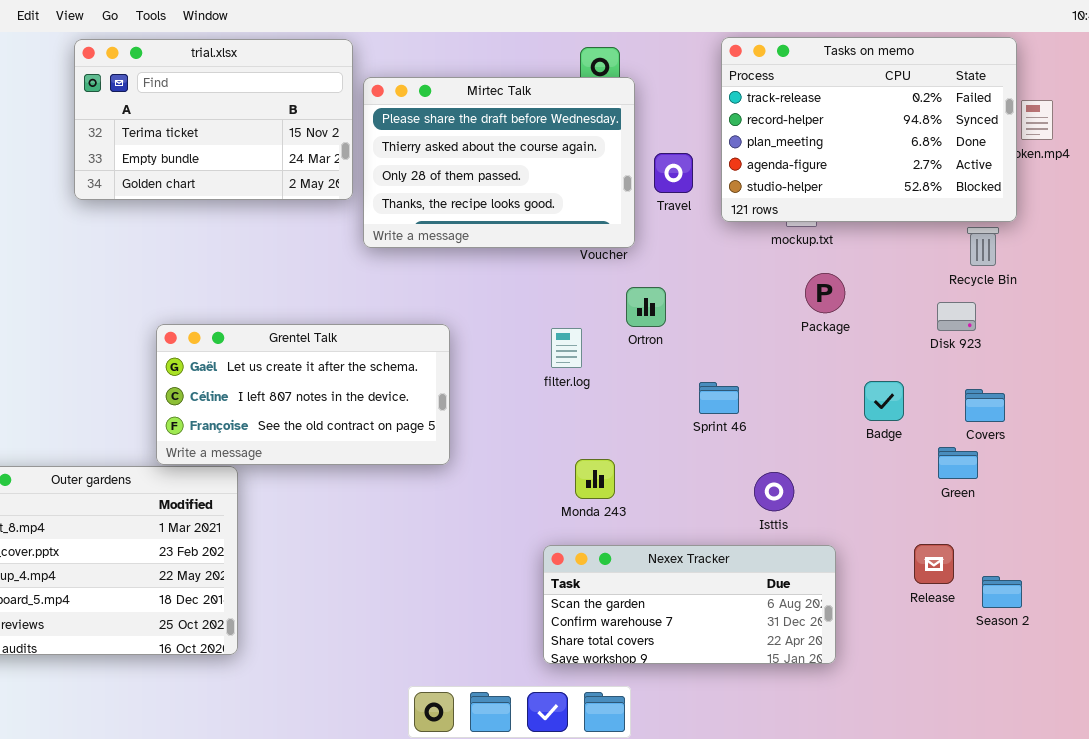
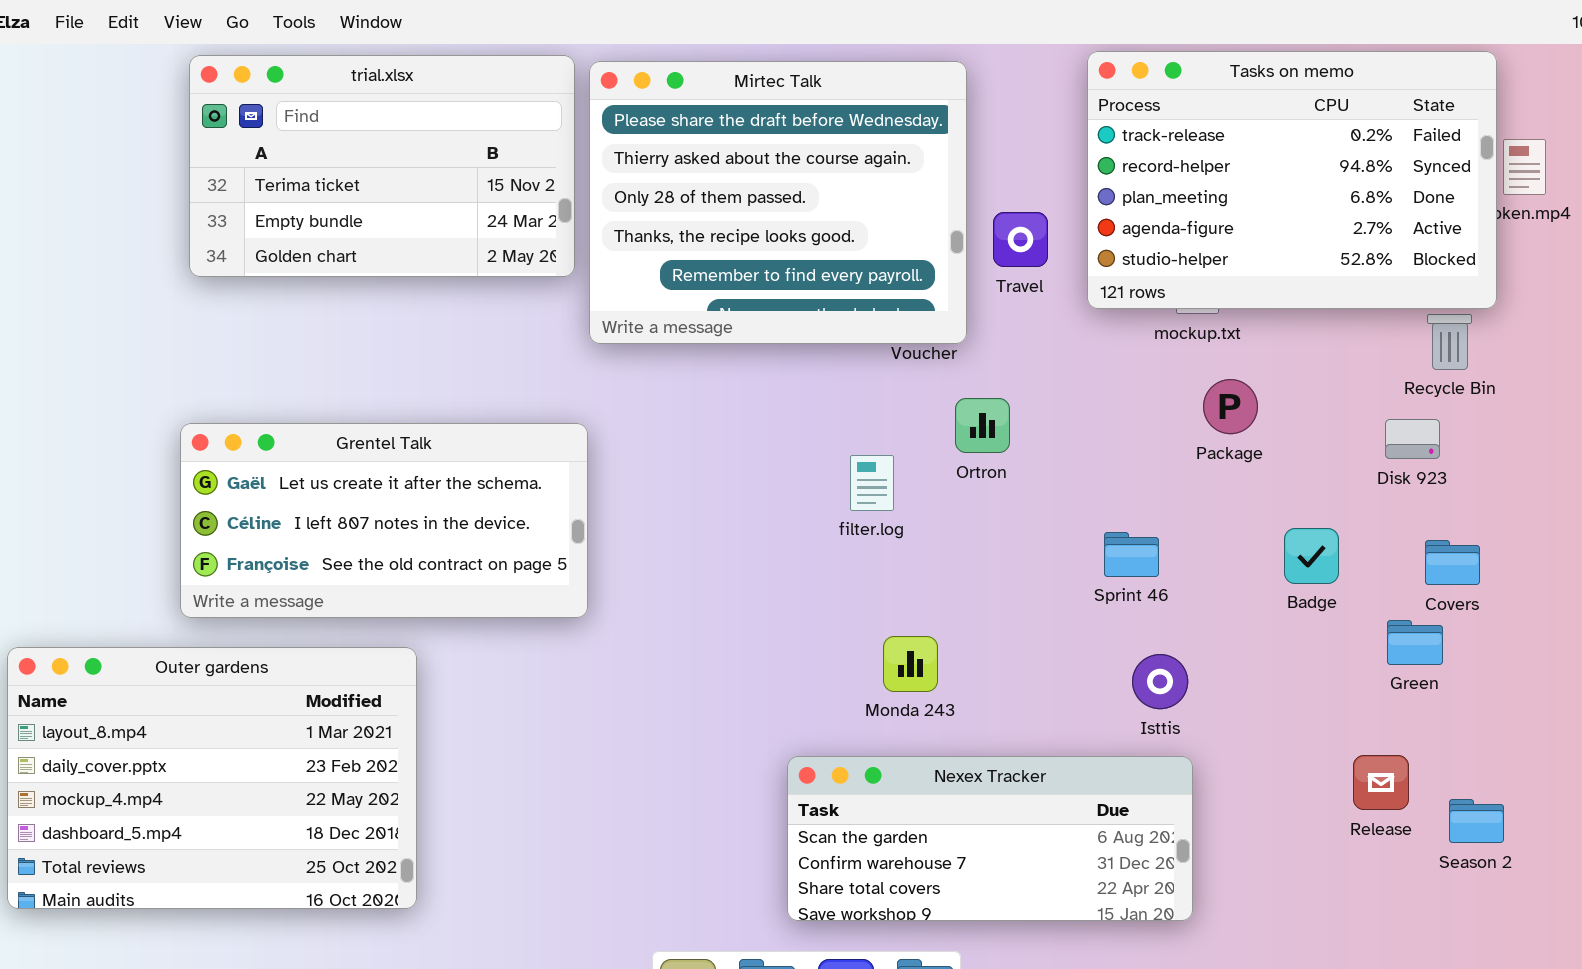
Mirtec Talk: [363,77,635,248] -> [589,61,967,344], resized
Grentel Talk: [156,324,450,465] -> [180,423,588,618], moved
Sprint 46: [699,382,739,414] -> [1104,532,1159,577], moved
Nexex Tracker: [543,545,836,664] -> [787,756,1193,921], moved

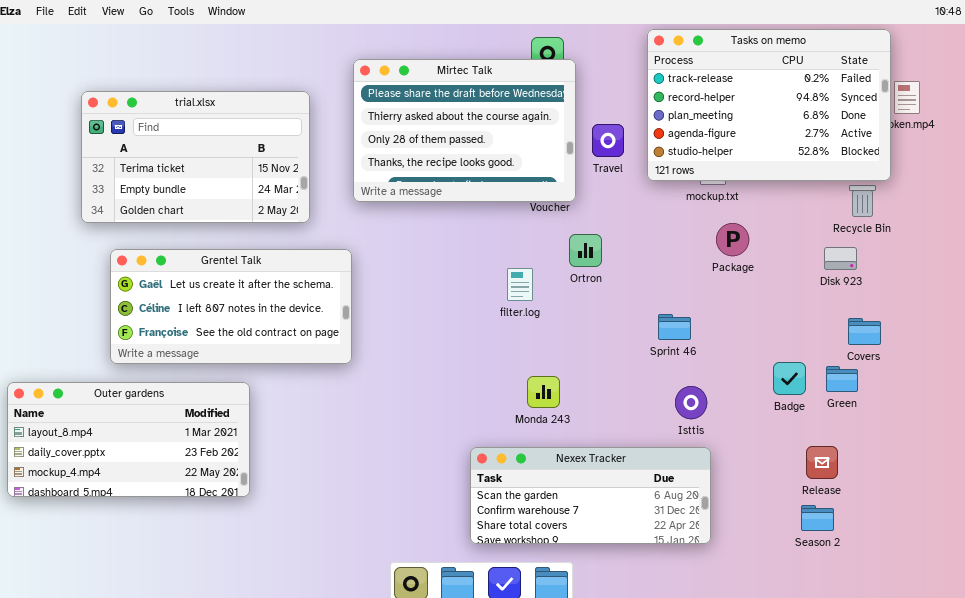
trial.xlsx: [189,55,575,277] -> [81,91,310,223], moved
Mirtec Talk: [589,61,967,344] -> [353,59,576,202], resized
Badge: [1284,528,1339,584] -> [773,362,806,395], moved
Outer gardens: [7,647,417,909] -> [7,382,250,497], resized
Season 2: [1449,799,1504,843] -> [801,505,834,531], moved

